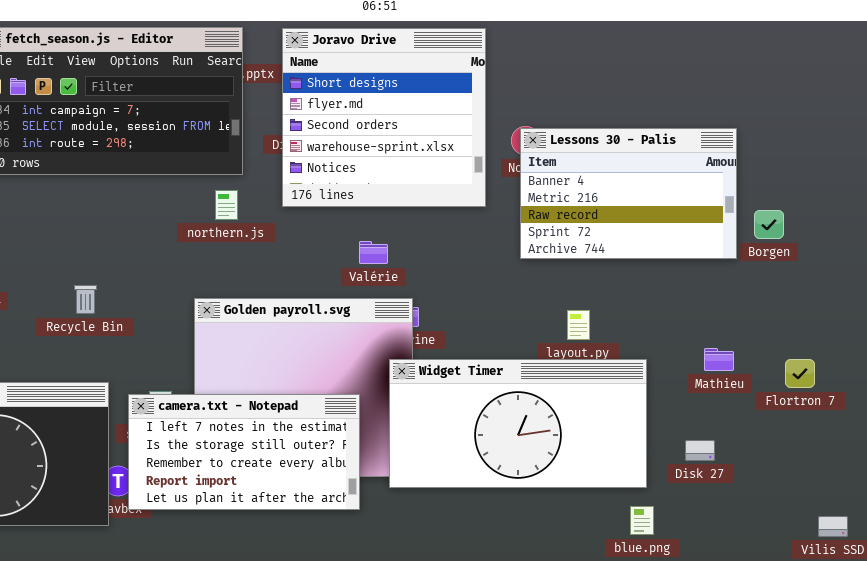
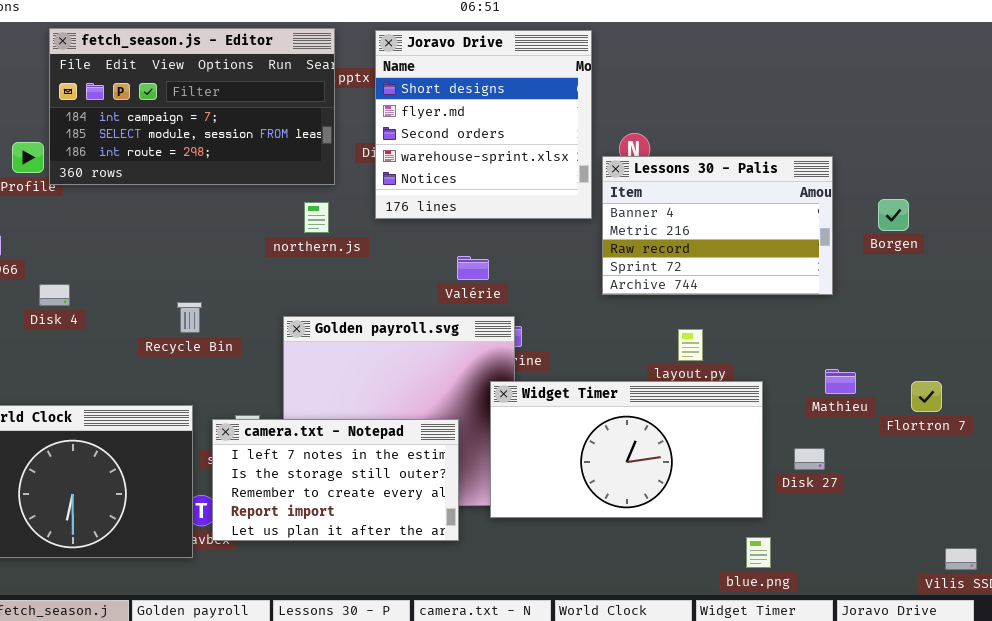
Lessons 30 - Palis: [520,128,737,259] -> [602,156,833,295], moved
Borgen: [754,210,784,239] -> [878,199,909,231], moved
Recycle Bin: [74,285,97,314] -> [177,302,202,333], moved
Disk 27: [685,440,715,461] -> [794,448,825,470], moved

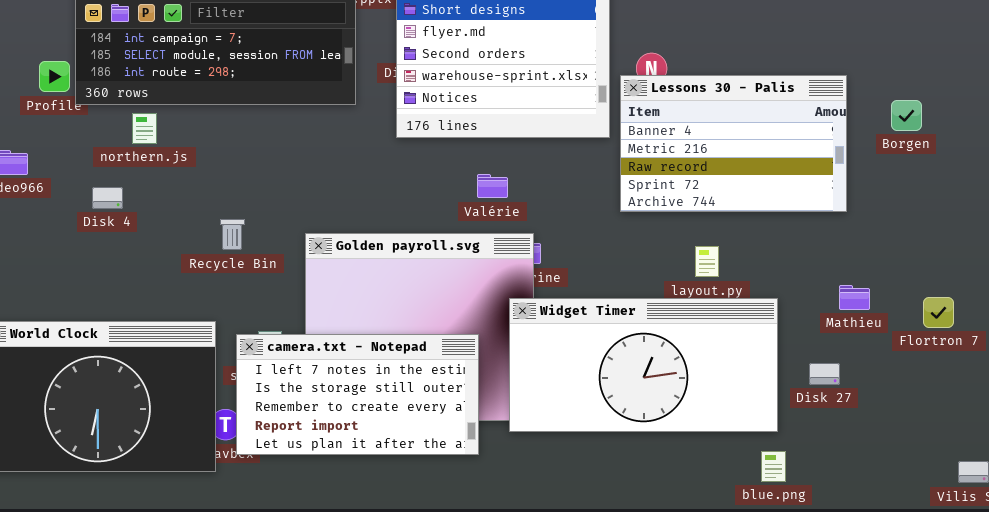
Borgen: [878,199,909,231] -> [891,100,922,131], moved
northern.js: [304,202,329,233] -> [132,113,157,144], moved
Disk 4: [39,284,70,306] -> [92,187,123,209], moved
Recycle Bin: [177,302,202,333] -> [220,219,245,250], moved

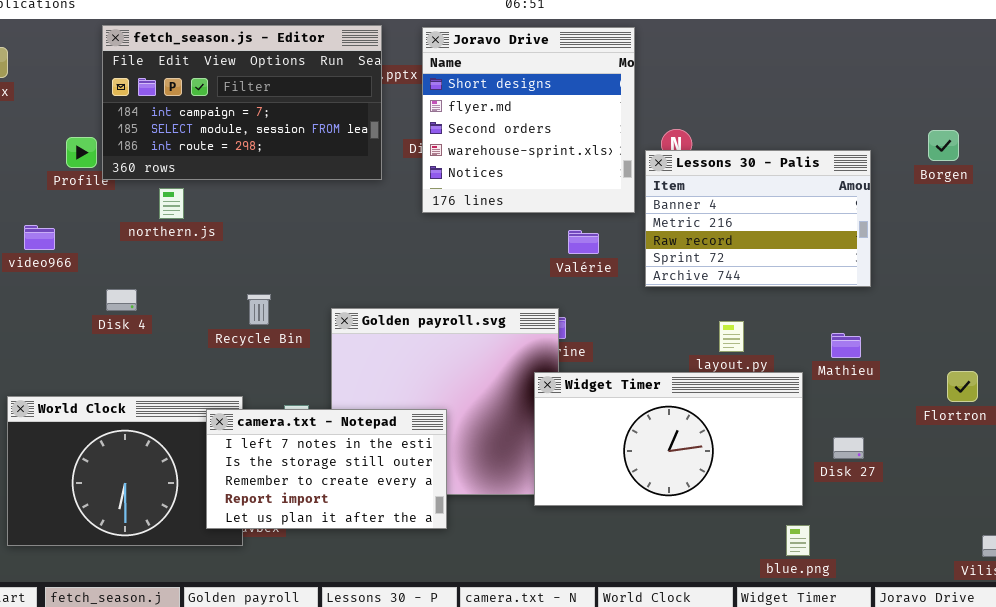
Borgen: [891,100,922,131] -> [928,130,959,161], moved
Valérie: [477,174,508,198] -> [568,230,599,254], moved
Disk 4: [92,187,123,209] -> [106,289,137,311], moved
Mathieu: [839,285,870,310] -> [831,333,861,358], moved
camera.txt - Notepad: [236,334,479,455] -> [206,409,447,529], moved

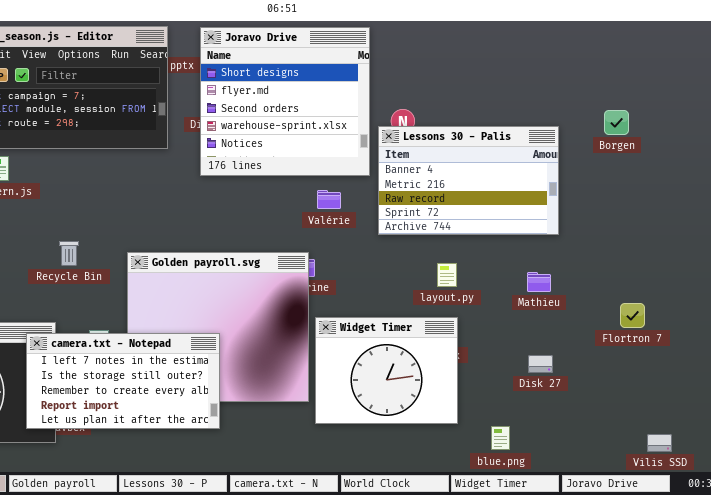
Widget Timer: [534,372,803,506] -> [315,317,458,424], moved, resized

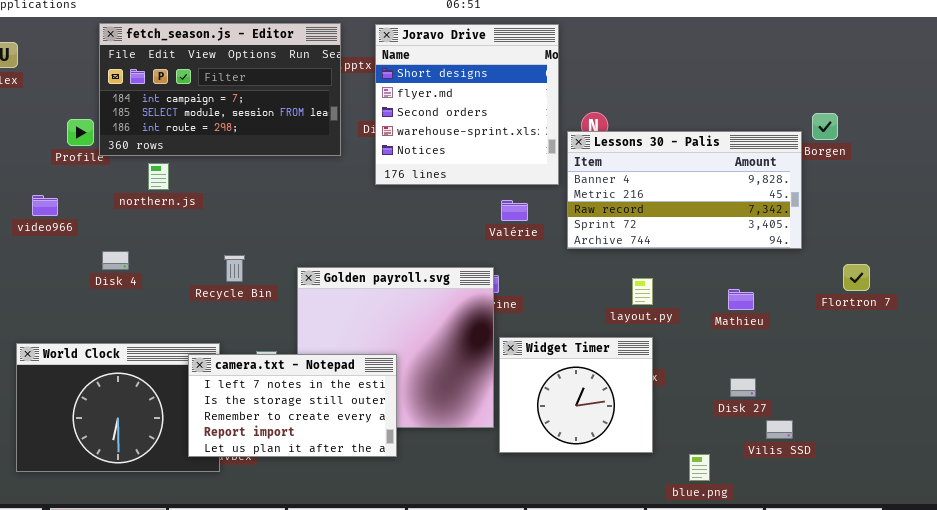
Lessons 30 - Palis: [378,126,559,235] -> [567,131,802,249], resized
Flortron 7: [620,303,645,328] -> [843,264,870,291], moved
Vilis SSD: [647,434,672,452] -> [766,420,793,439], moved

